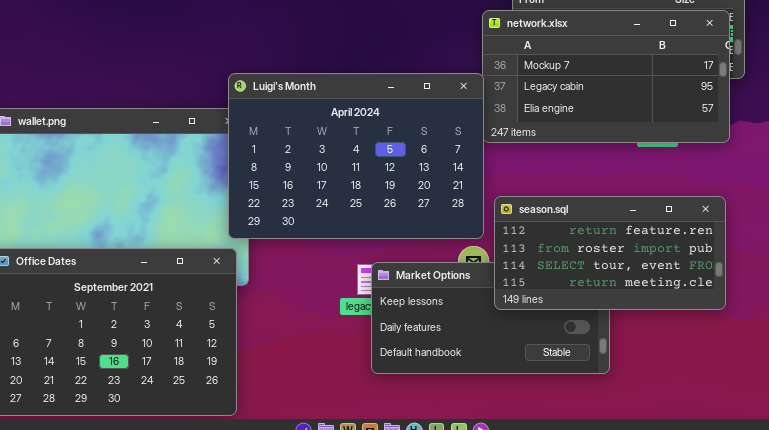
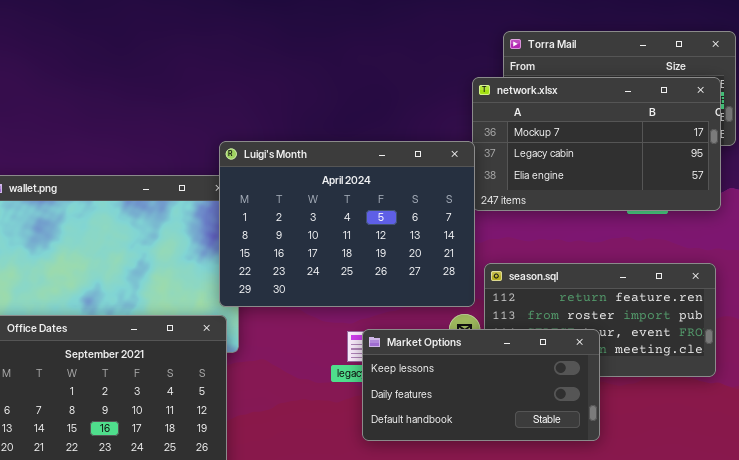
Market Options: [371,262,610,374] -> [362,329,600,441], raised

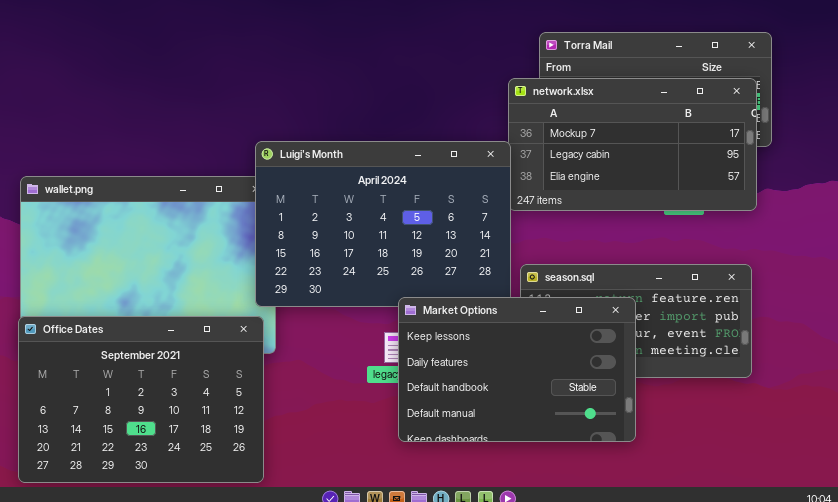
Market Options: [362,329,600,441] -> [398,297,636,442], resized

